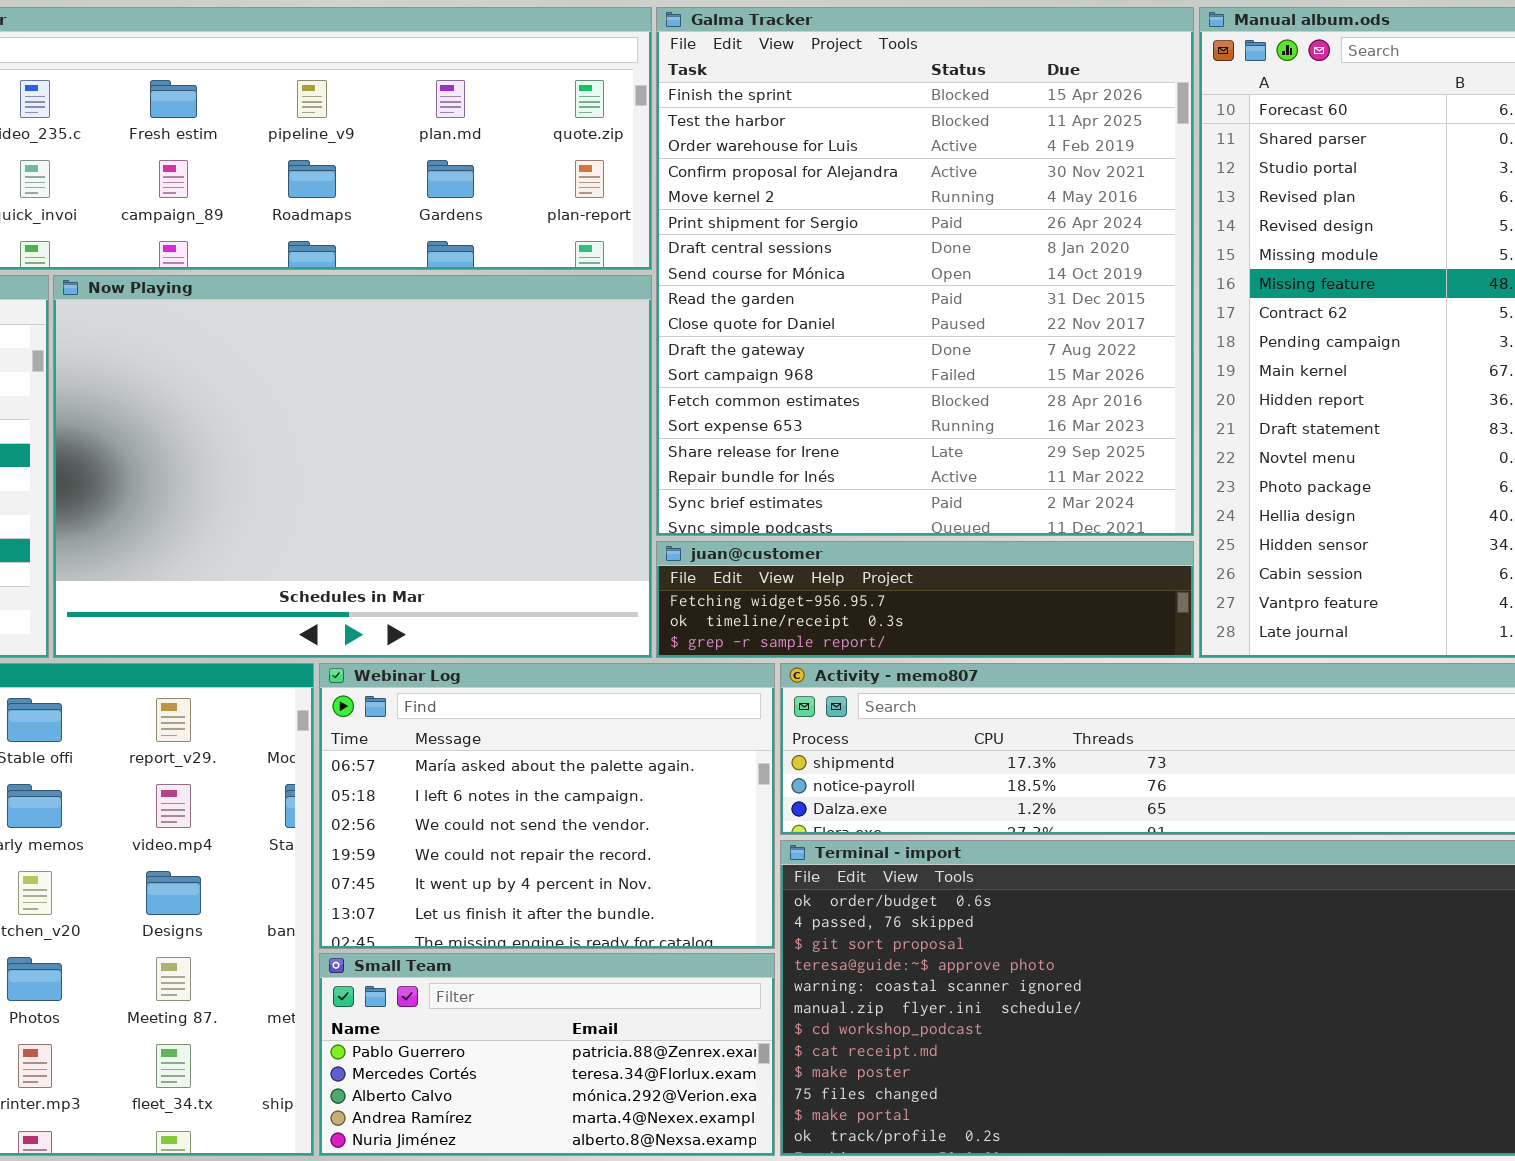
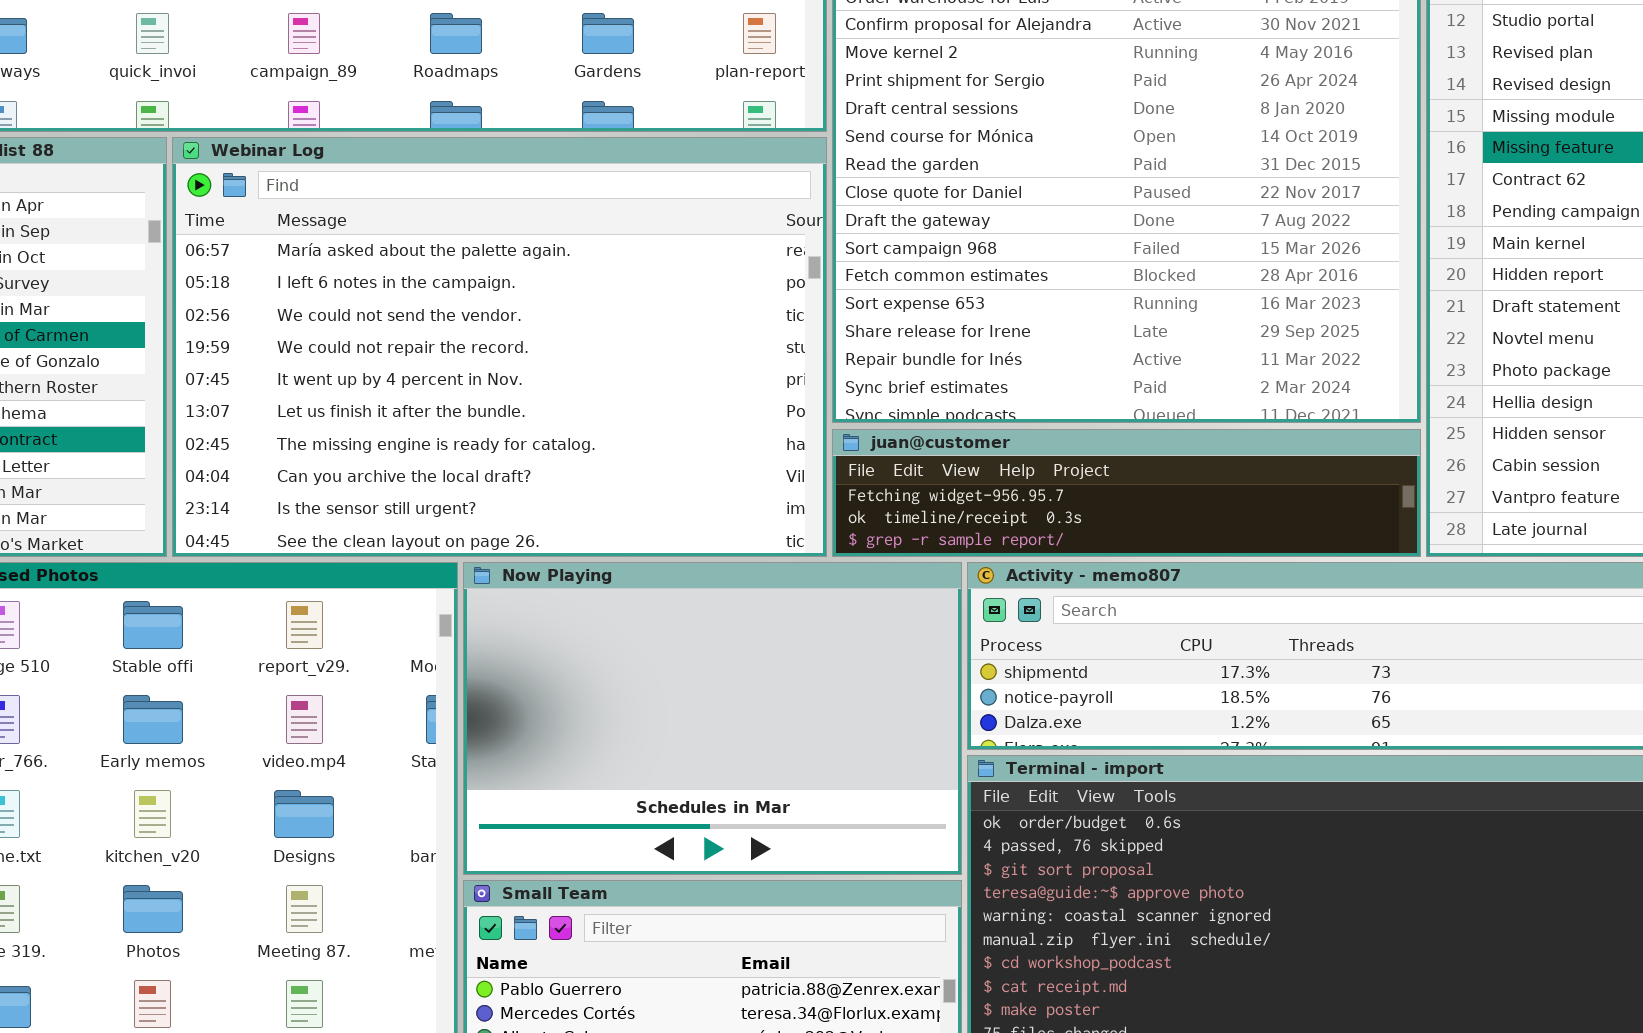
Now Playing: [53,275,652,658] -> [463,562,962,875], moved, resized
Webinar Log: [319,663,775,949] -> [172,137,827,557], moved, resized

